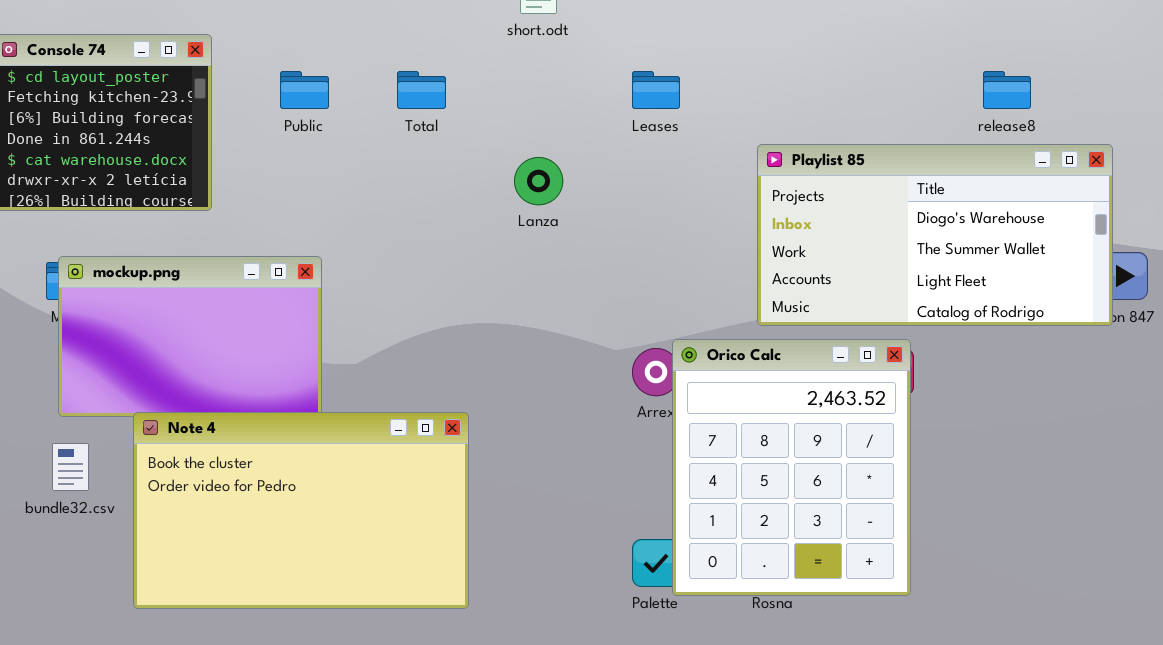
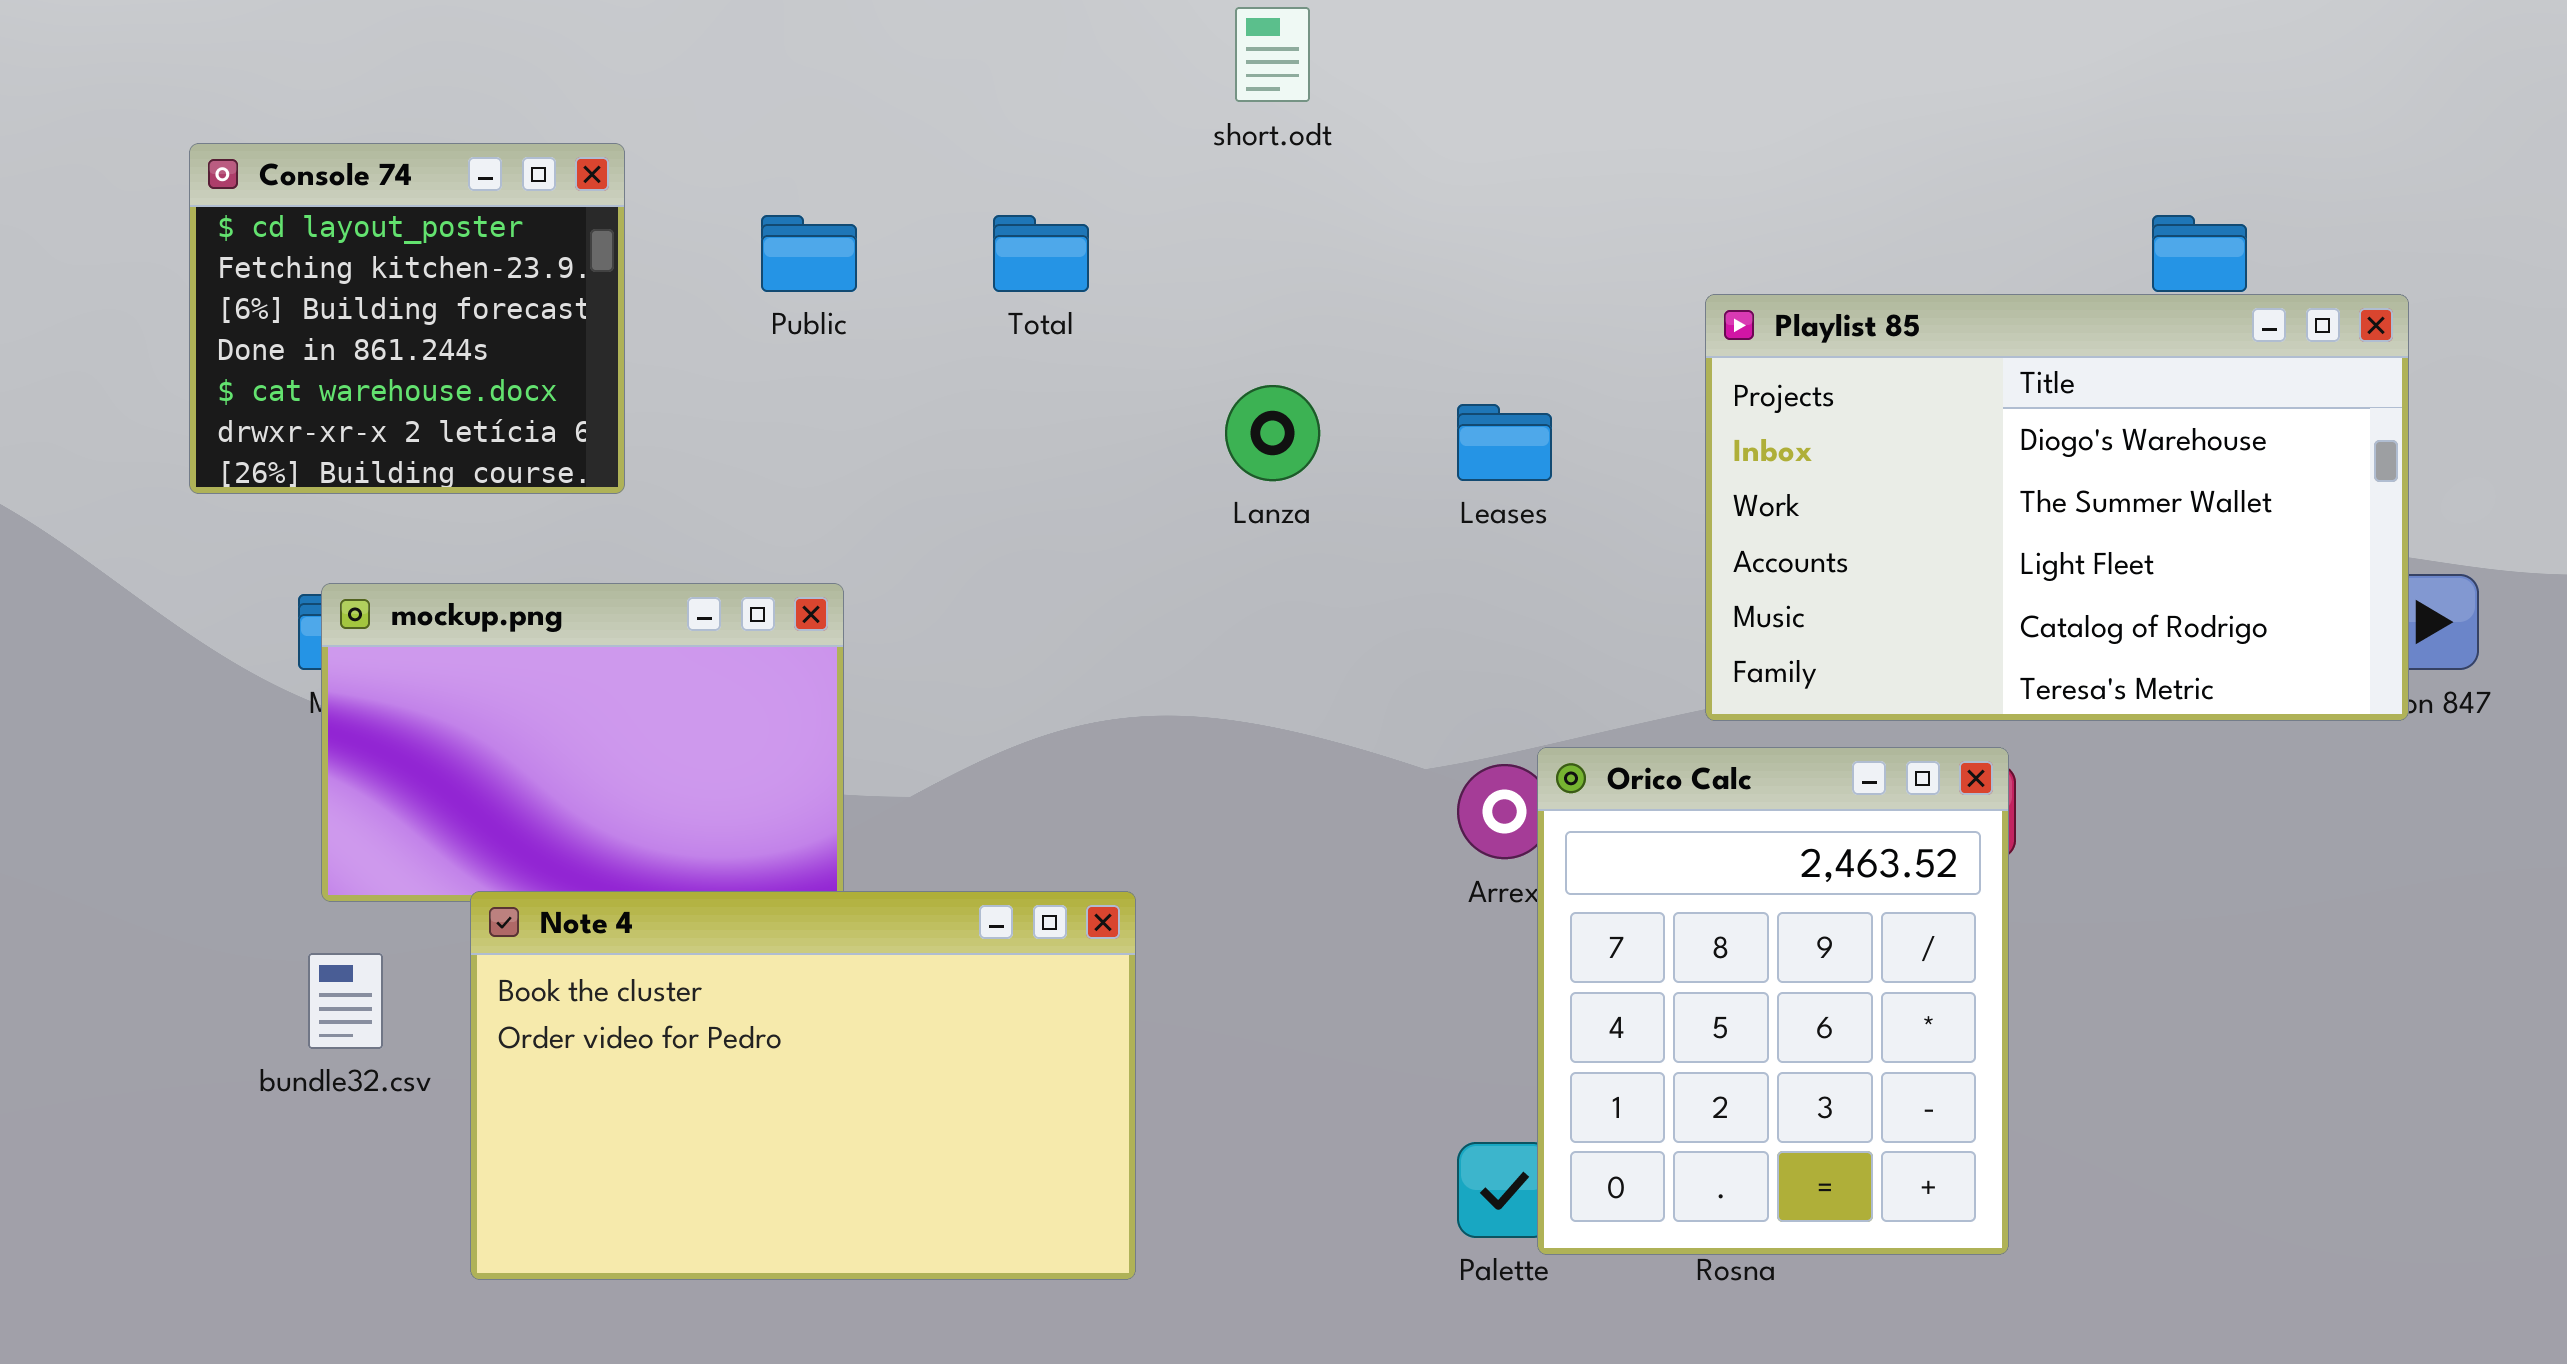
Leases: [632,71,680,109] -> [1457,404,1552,481], moved
Playlist 85: [757,144,1113,326] -> [1705,294,2409,721], resized

